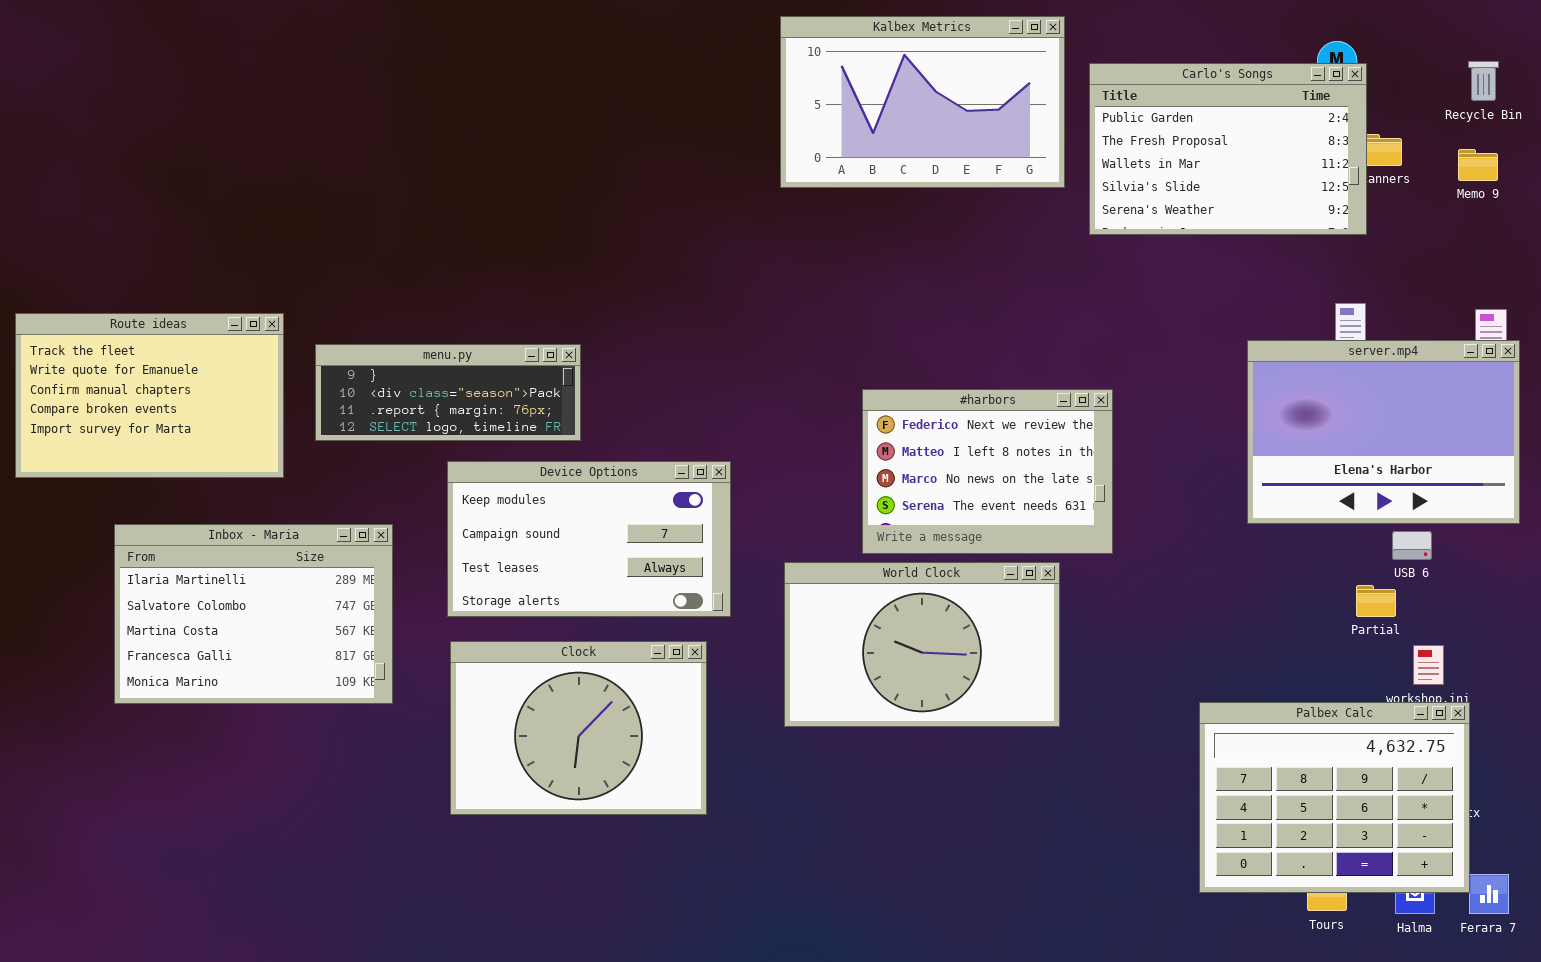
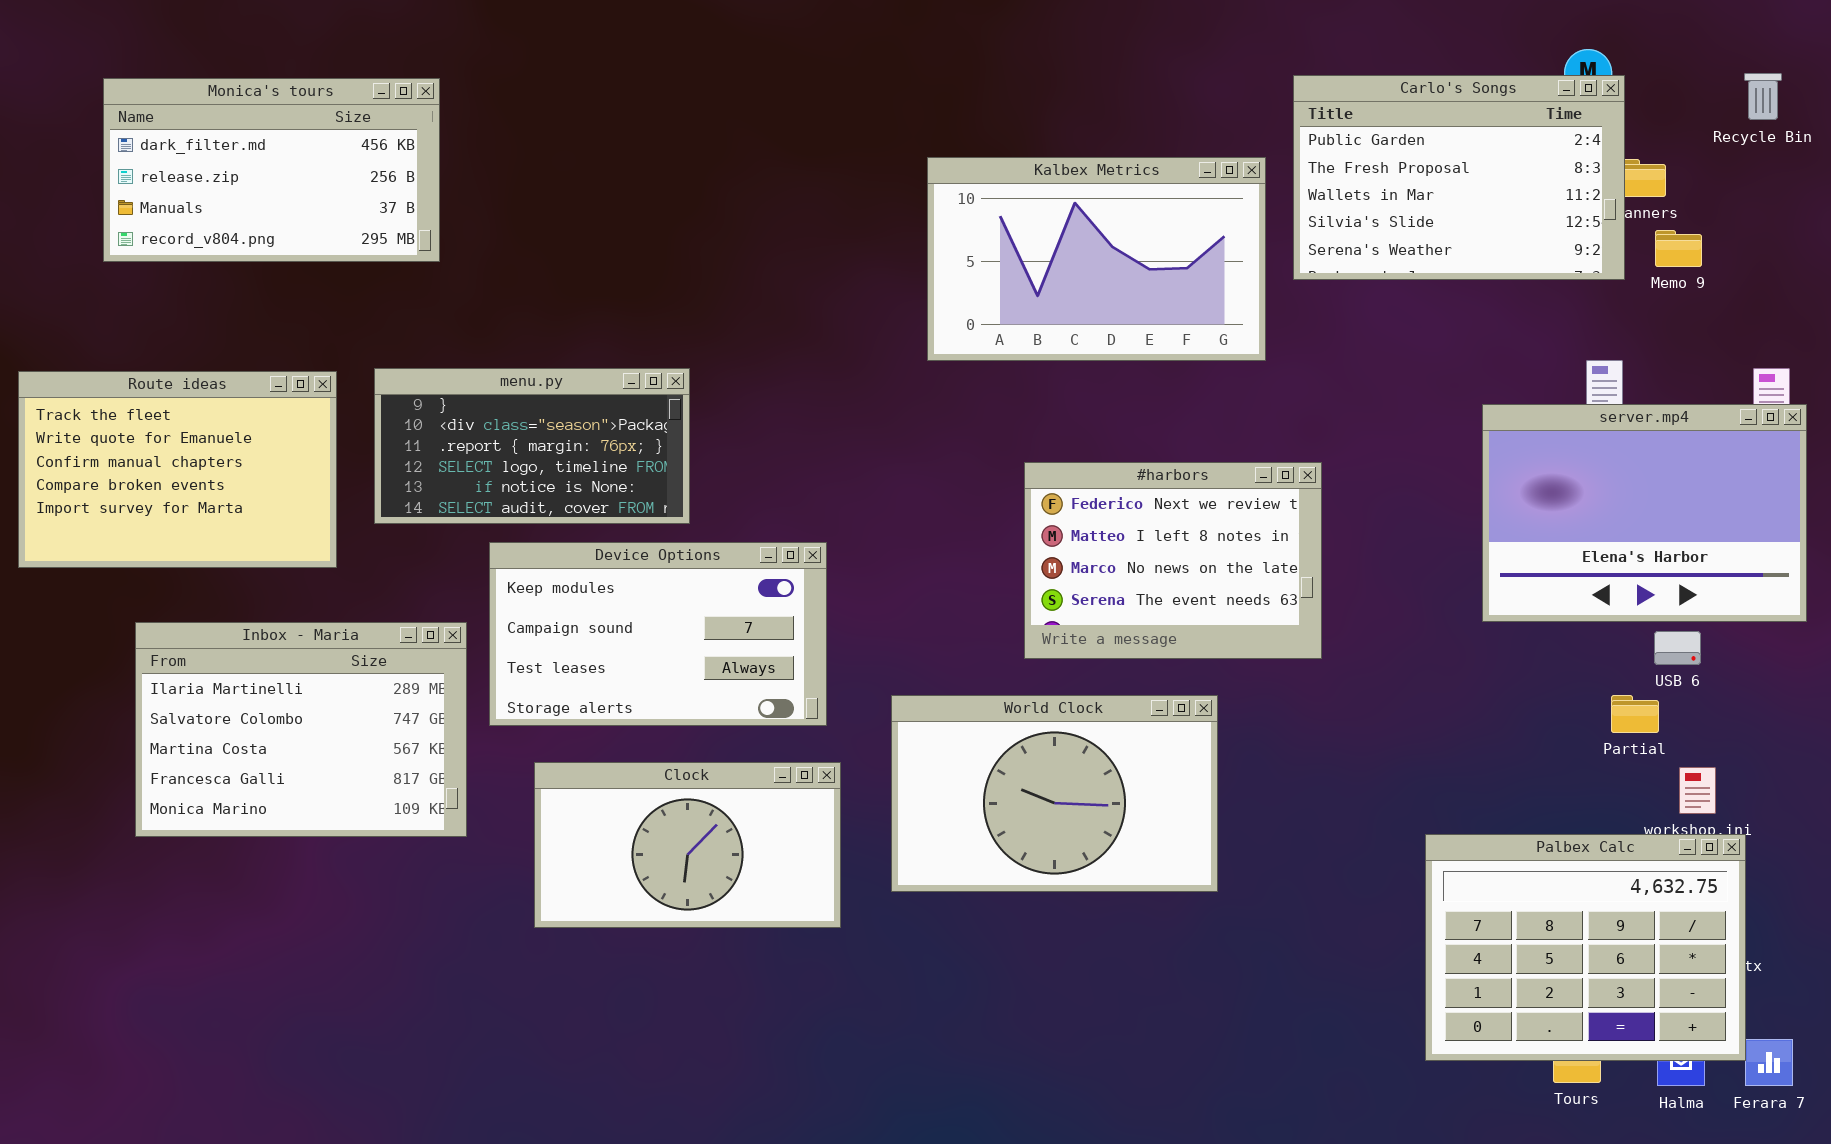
Kalbex Metrics: [780,16,1065,188] -> [927,157,1266,361], moved
Monica's tours: none -> [103,78,440,262], opened
Memo 9: [1458,149,1498,181] -> [1655,230,1702,267], moved
menu.py: [315,344,581,441] -> [374,368,690,524], resized
Device Options: [447,461,731,617] -> [489,542,827,726], moved
World Clock: [784,562,1060,727] -> [891,695,1218,892], moved
Clock: [450,641,707,815] -> [534,762,841,928], resized

